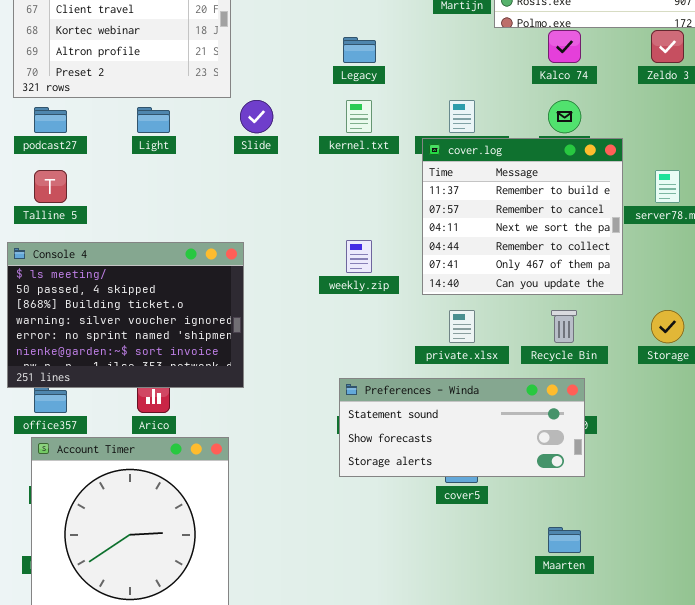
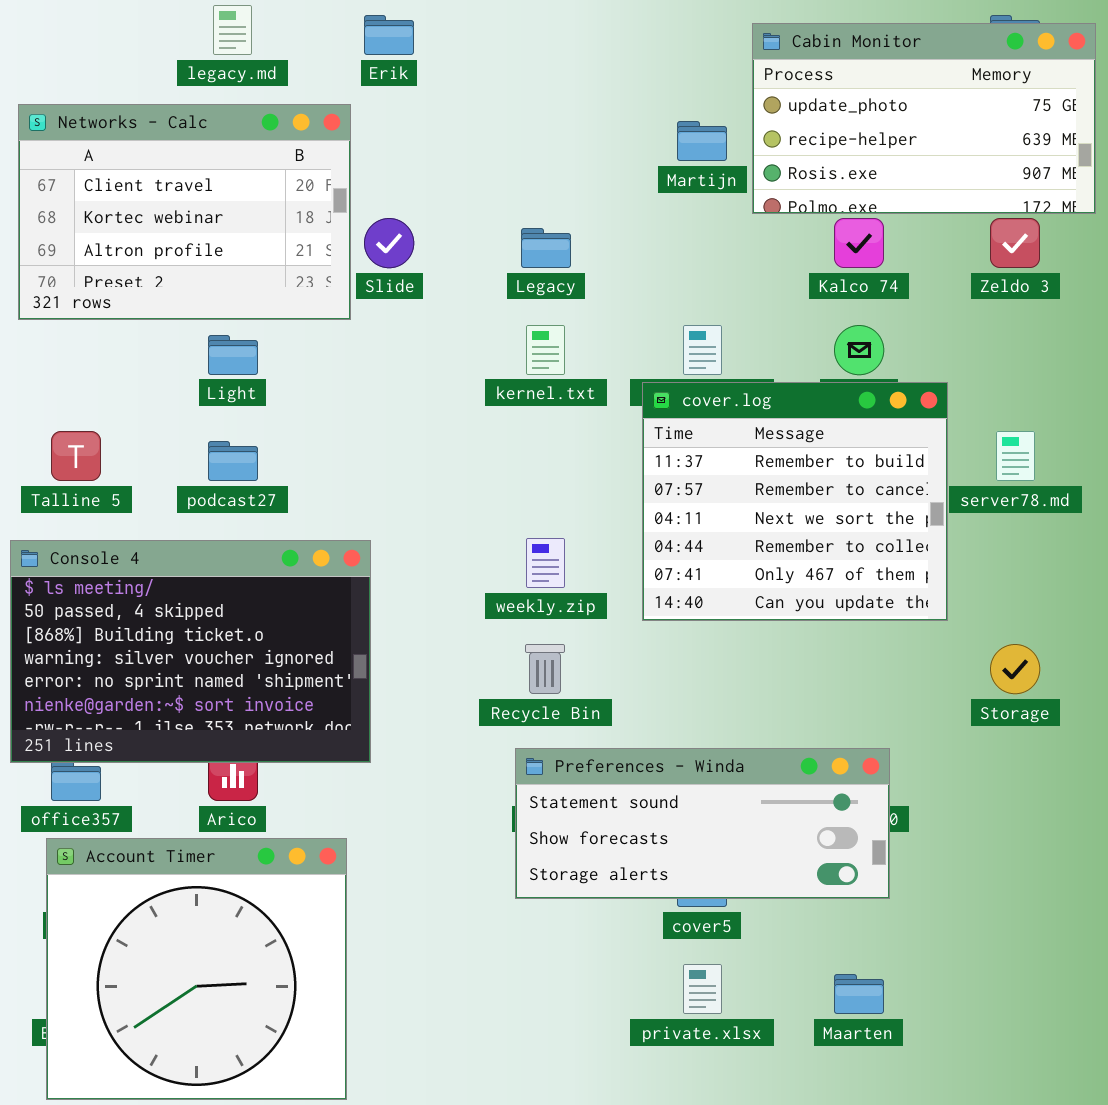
Slide: [240,100,273,133] -> [364,218,414,268], moved
podcast27: [34,107,67,133] -> [208,441,258,481], moved
private.xlsx: [449,310,475,343] -> [683,964,722,1014], moved
Recycle Bin: [551,310,577,343] -> [525,644,565,694], moved

